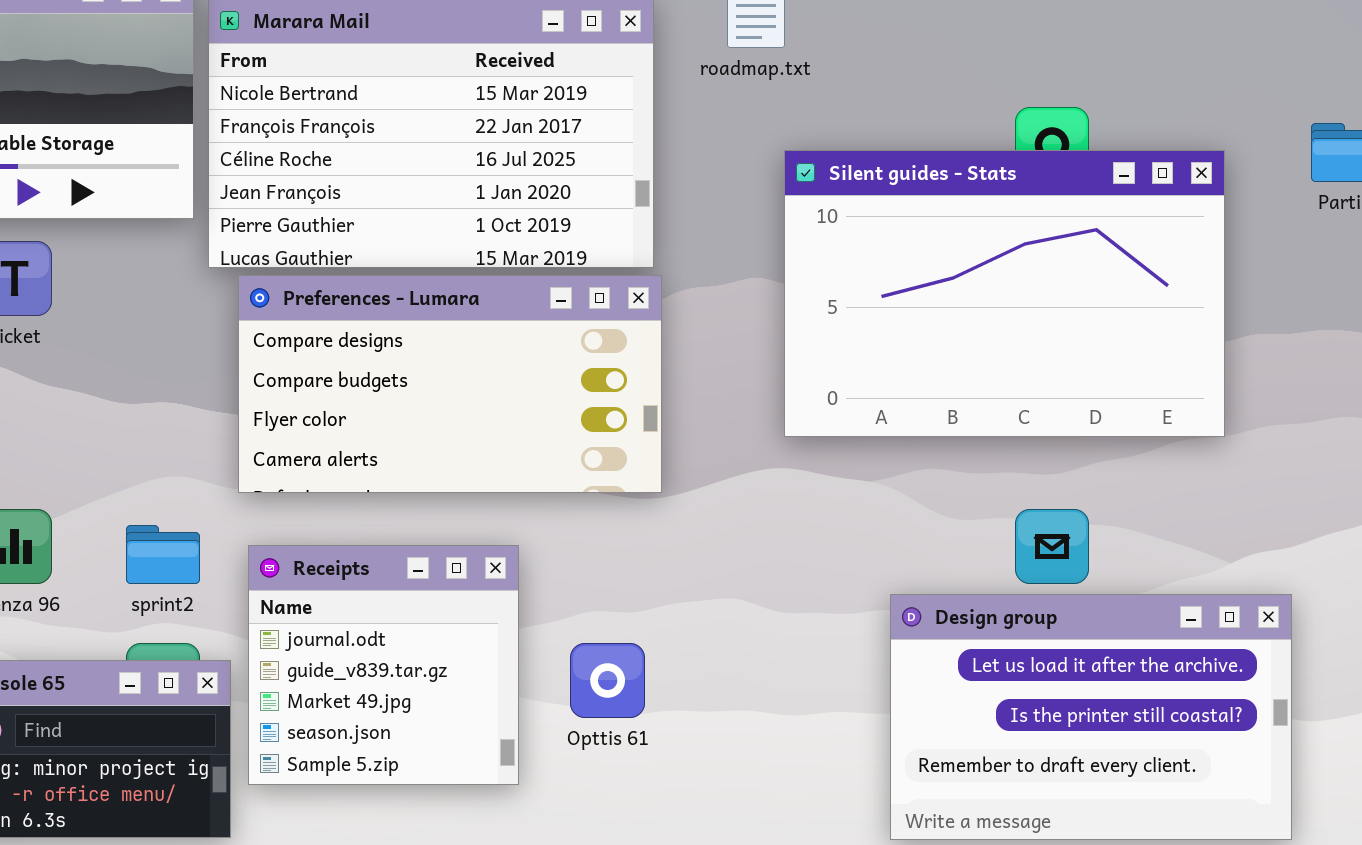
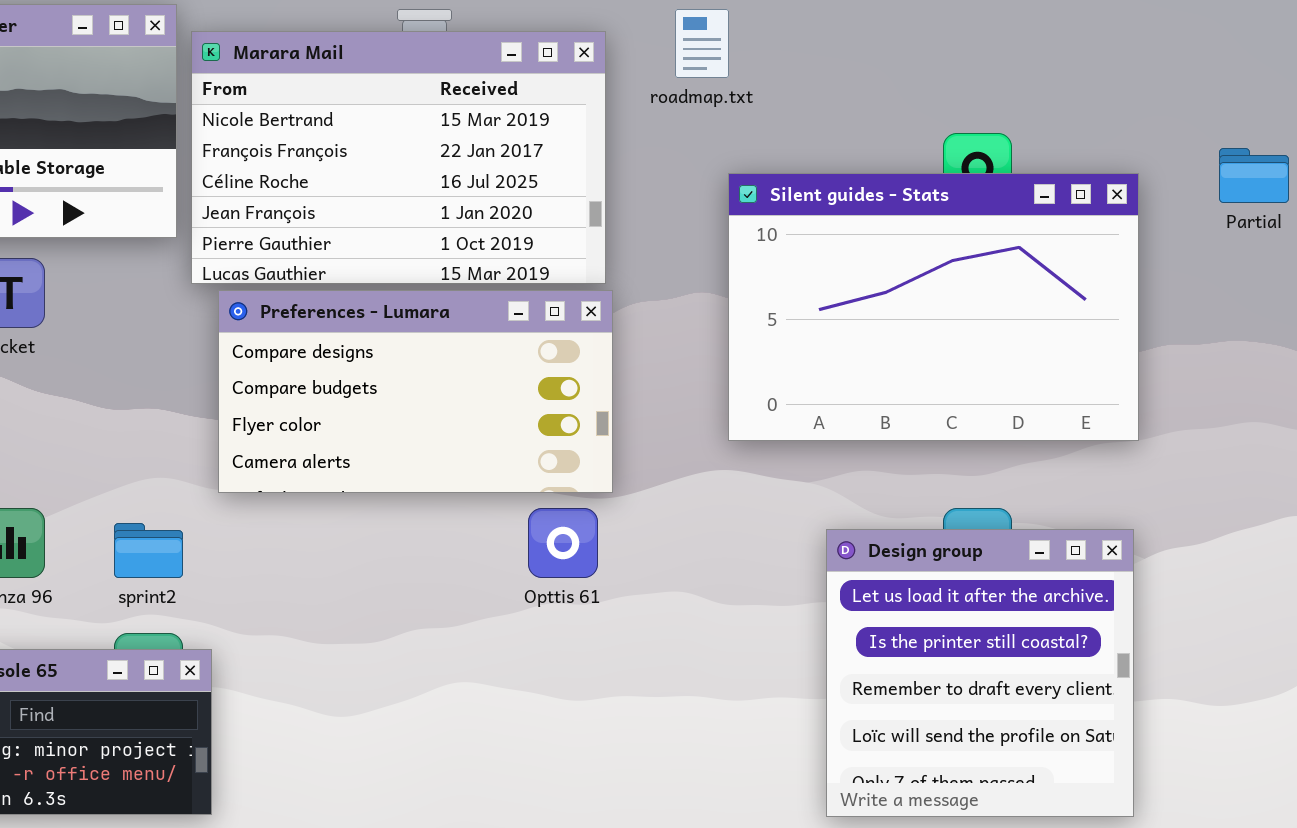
Receipts: [248,545,519,785] -> none, closed
Design group: [890,594,1292,840] -> [826,529,1134,817], resized
Opttis 61: [570,643,645,718] -> [528,508,598,578], moved

